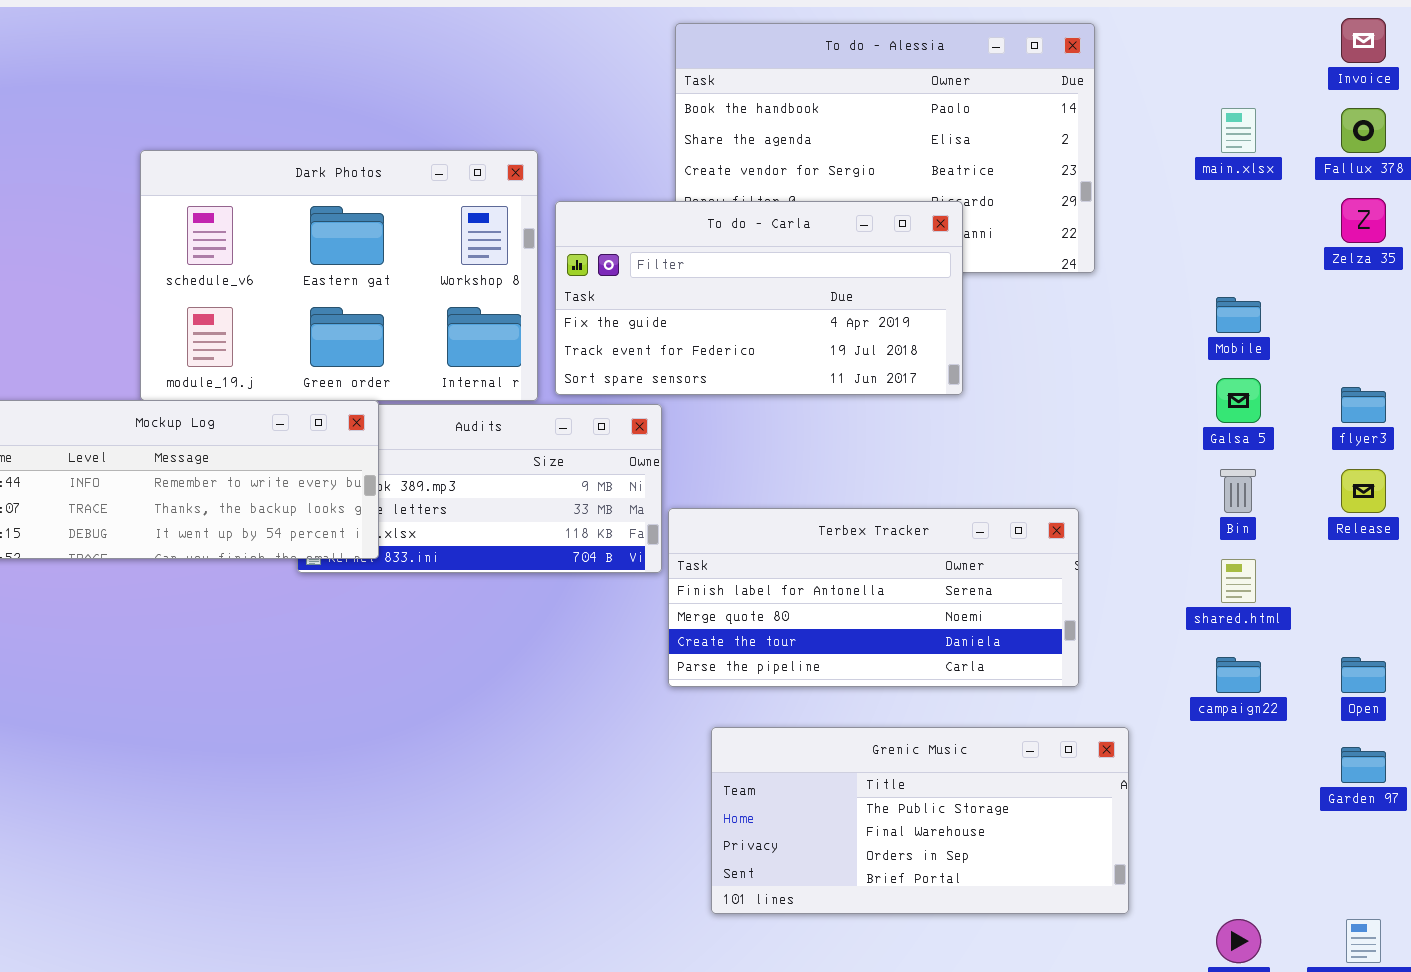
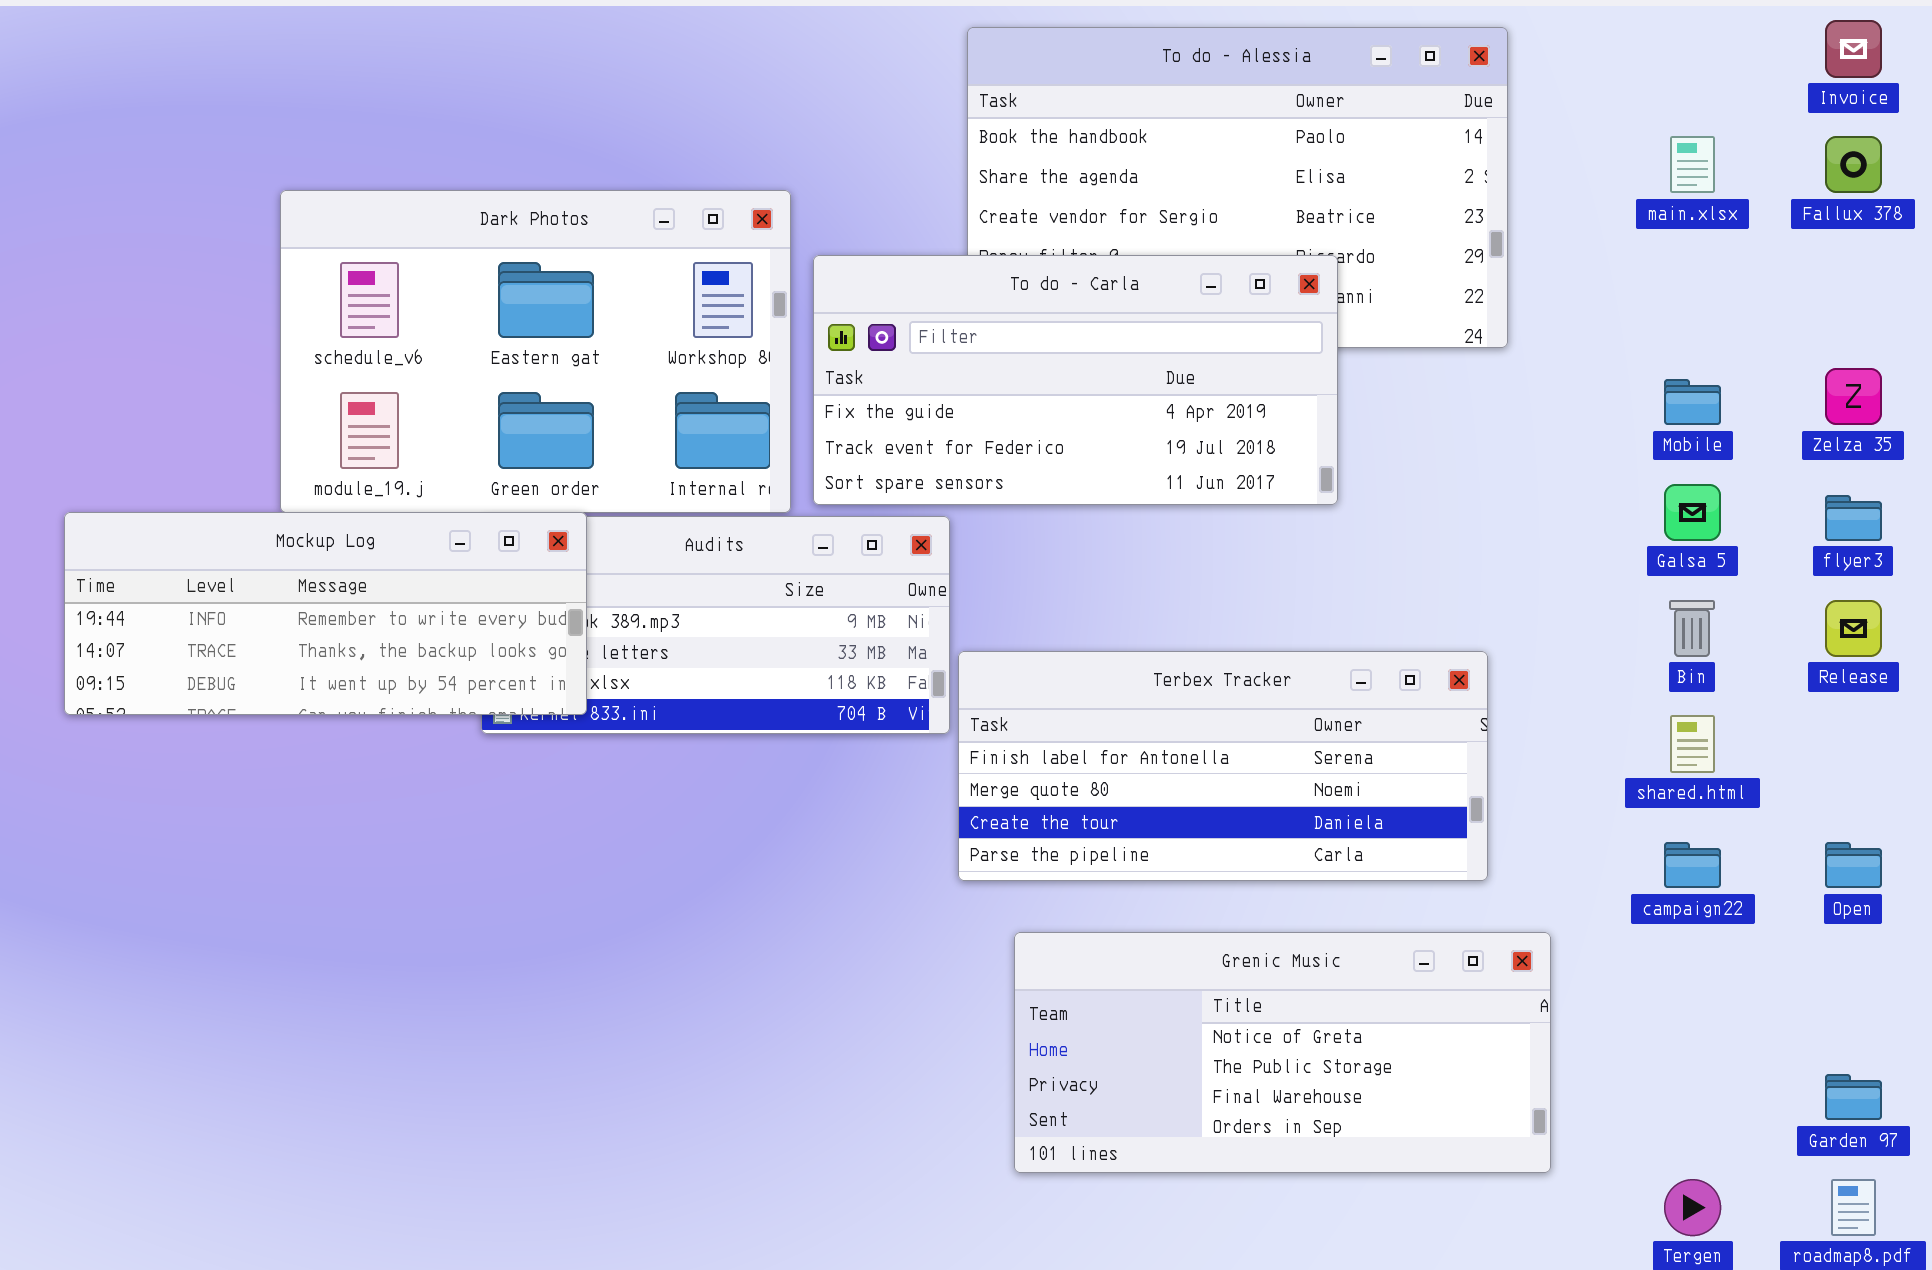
Zelza 35: [1341,198,1386,243] -> [1825,368,1882,425], moved
Grenic Music: [711,727,1129,914] -> [1014,932,1551,1173], scrolled up 1 row
Garden 97: [1341,747,1386,783] -> [1825,1074,1882,1120], moved

